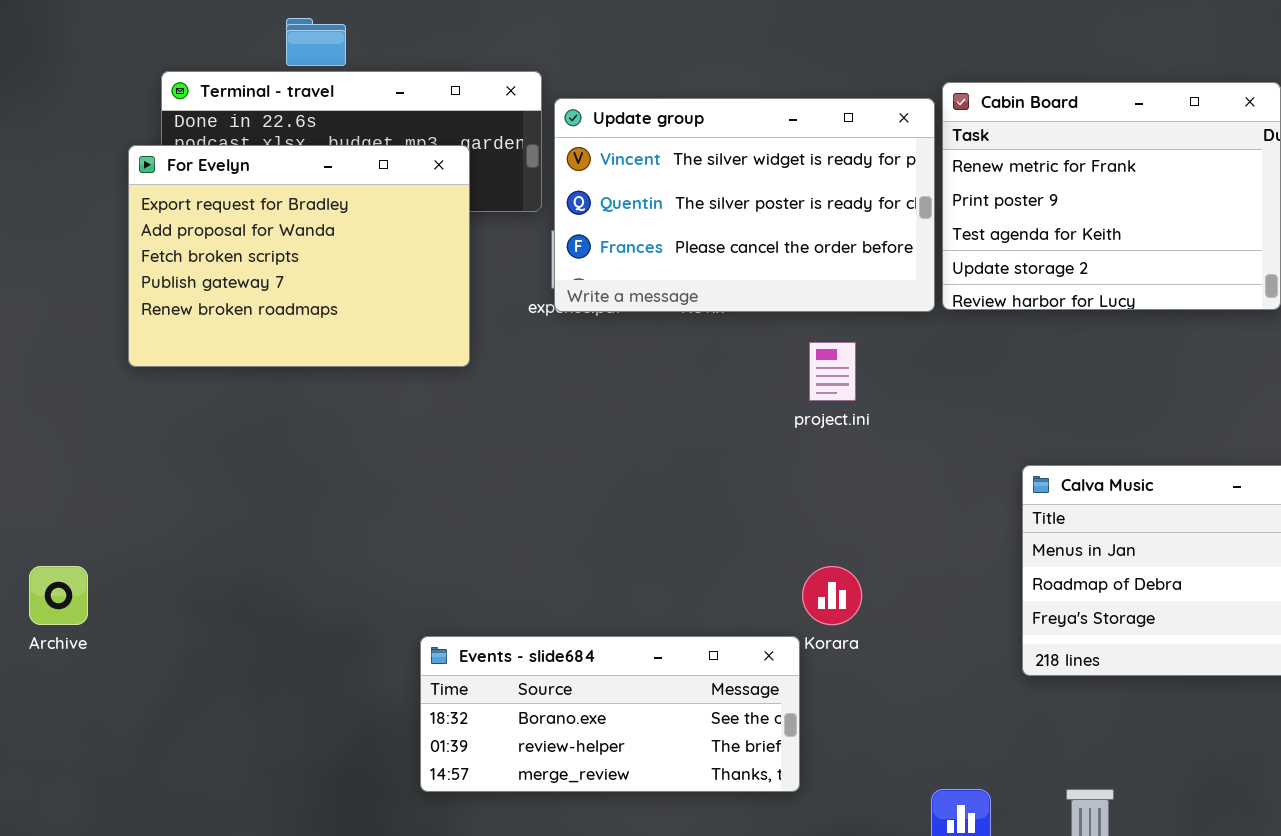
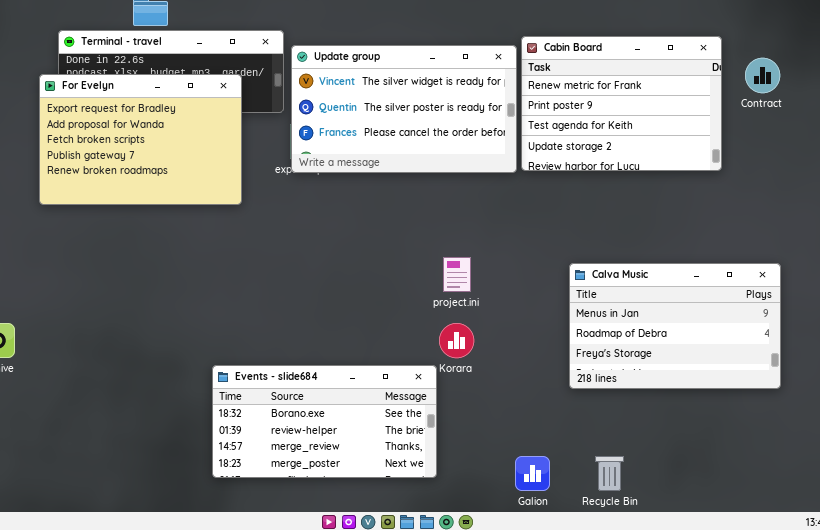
project.ini: [809,342,856,401] -> [443,257,471,292], moved
Events - slide684: [420,636,800,792] -> [212,365,437,478], resized

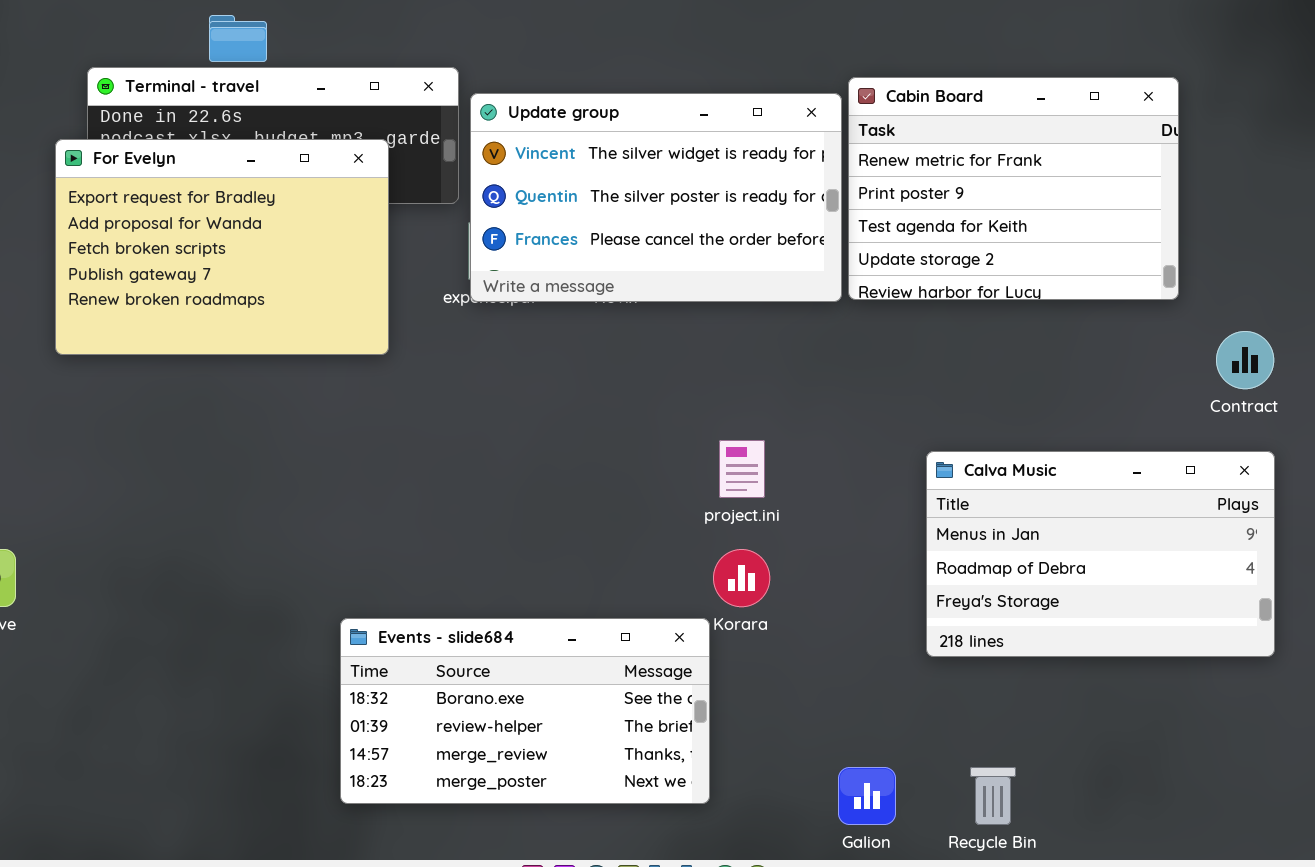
Contract: [745,58,780,93] -> [1216,331,1274,389], moved

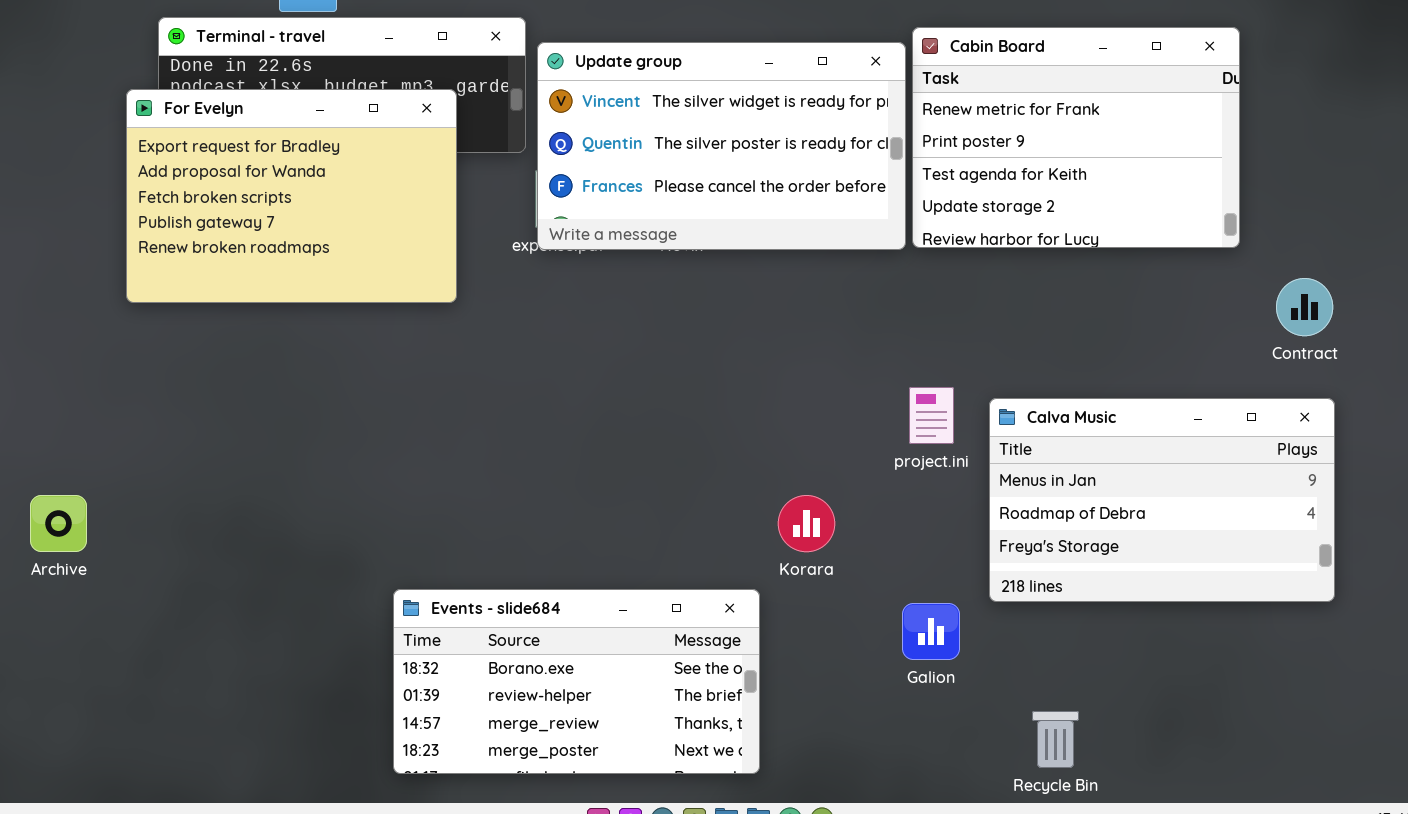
project.ini: [719,440,765,498] -> [909,387,954,444], moved
Events - slide684: [340,618,710,804] -> [393,589,760,774], moved
Galion: [838,767,896,825] -> [902,603,960,660], moved

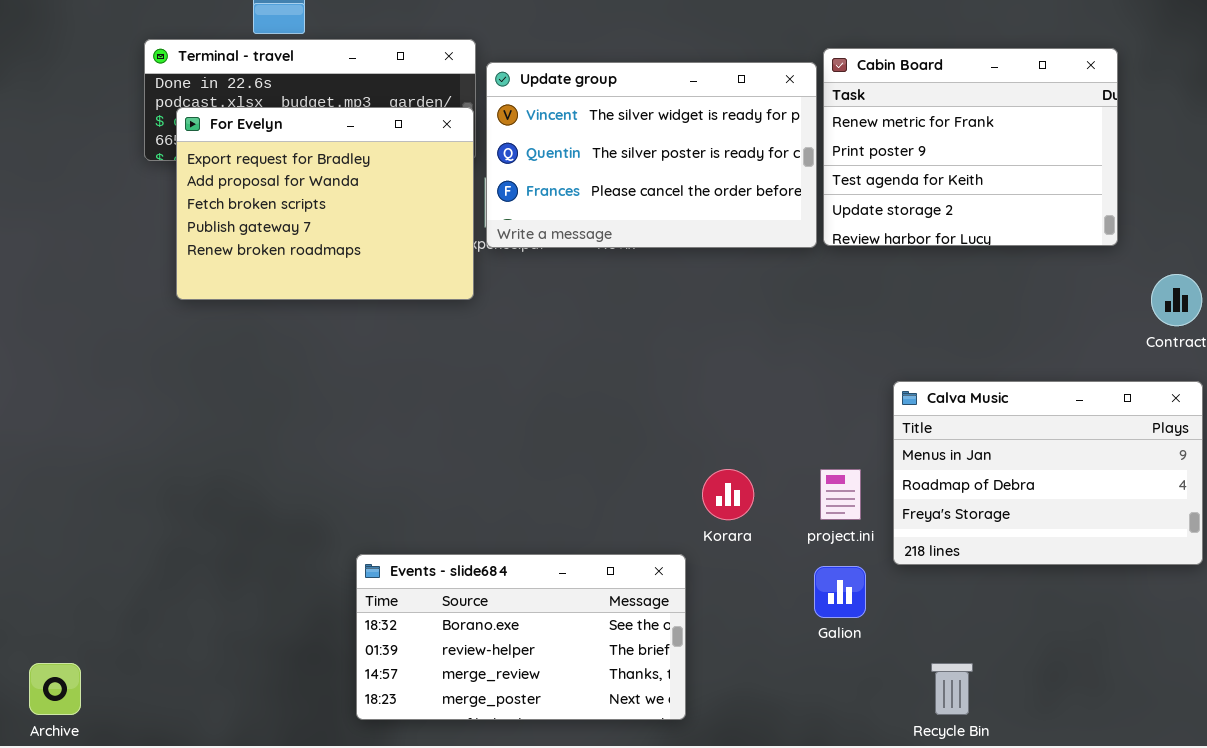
For Evelyn: [126,89,457,303] -> [176,107,474,300], moved
project.ini: [909,387,954,444] -> [820,469,861,520], moved
Archive: [30,495,87,552] -> [29,663,81,715], moved

